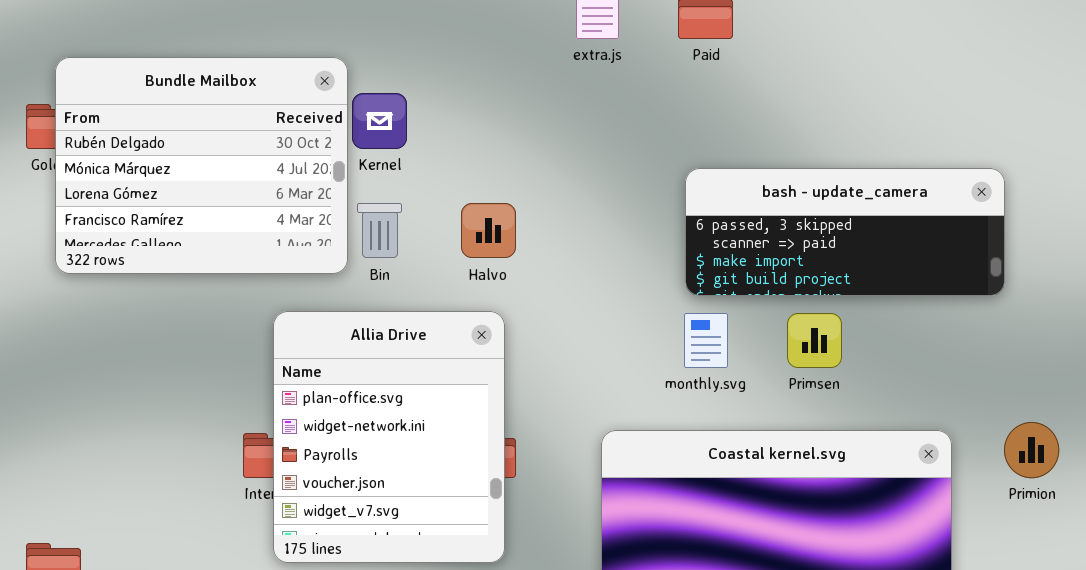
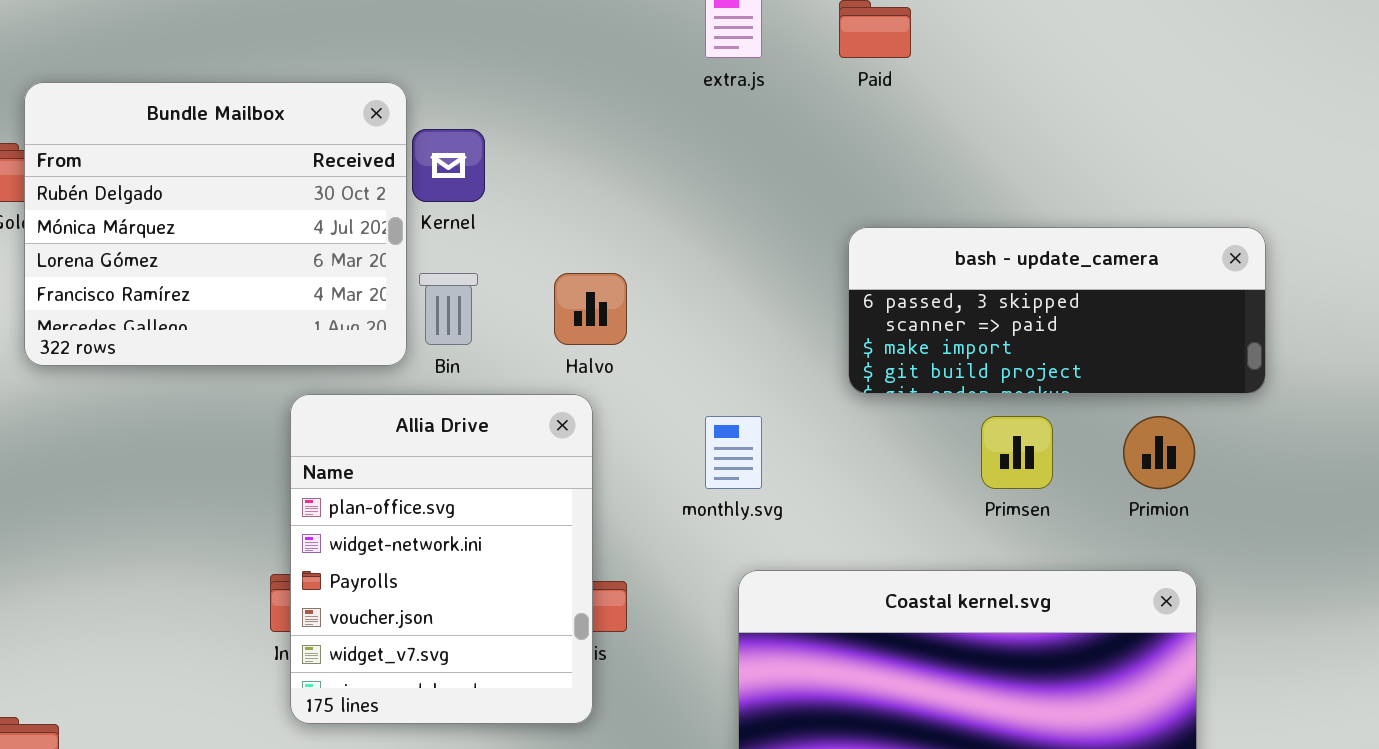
Allia Drive: [273,311,505,563] -> [290,394,593,724], moved
monthly.svg: [684,313,728,368] -> [705,416,762,489], moved
Primion: [1004,422,1059,478] -> [1123,416,1195,489], moved

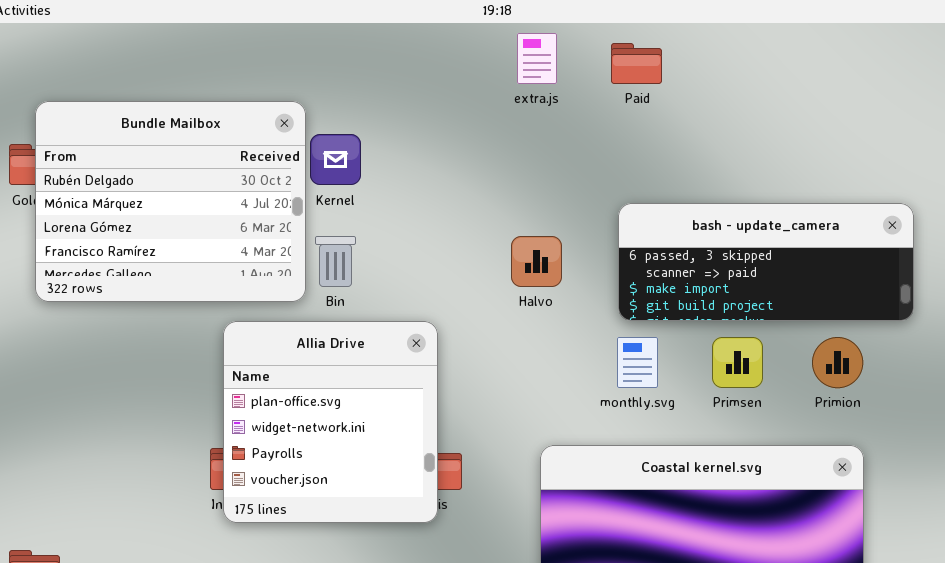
Halvo: [554,273,627,345] -> [511,236,562,287], moved
Allia Drive: [290,394,593,724] -> [223,321,438,523], resized
monthly.svg: [705,416,762,489] -> [617,337,658,388], moved

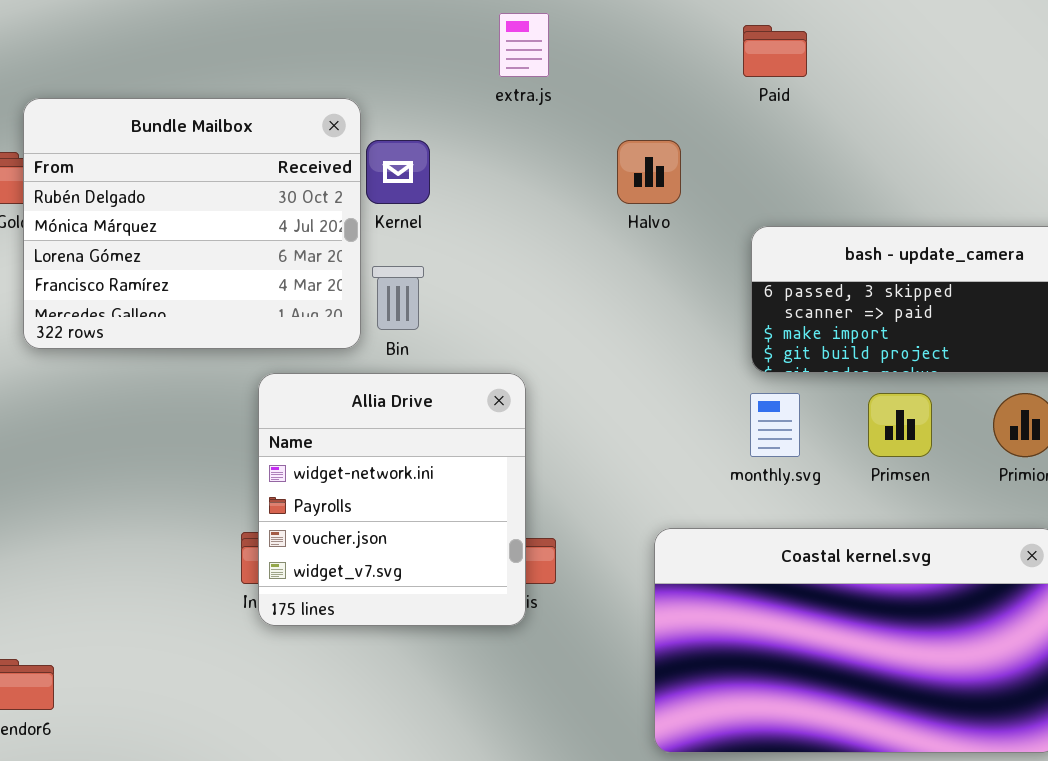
extra.js: [517,33,557,84] -> [499,13,549,77], moved
Halvo: [511,236,562,287] -> [617,140,681,204], moved
Allia Drive: [223,321,438,523] -> [258,373,526,626], scrolled down 1 row

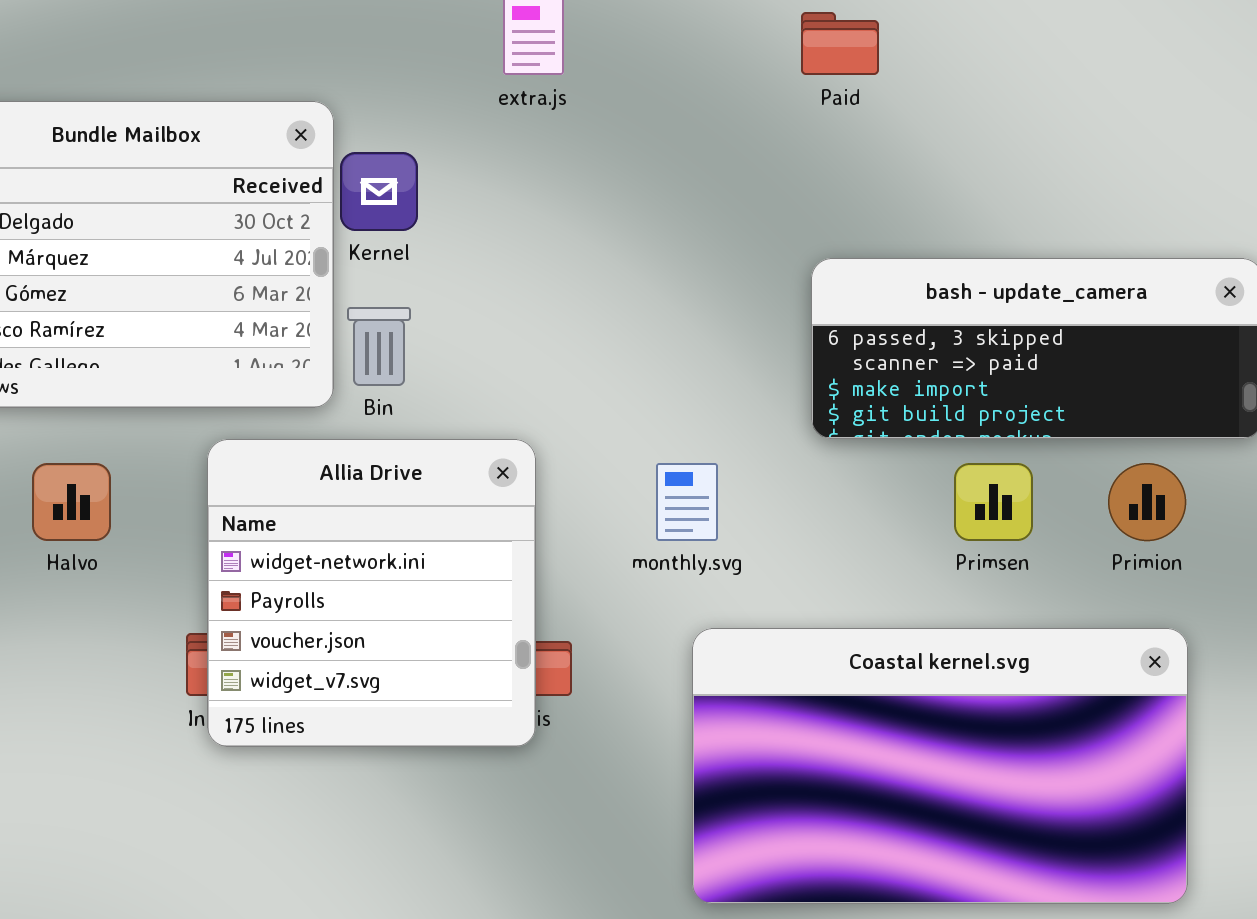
Halvo: [617,140,681,204] -> [32,463,111,541], moved
monthly.svg: [750,393,800,457] -> [656,463,718,541], moved

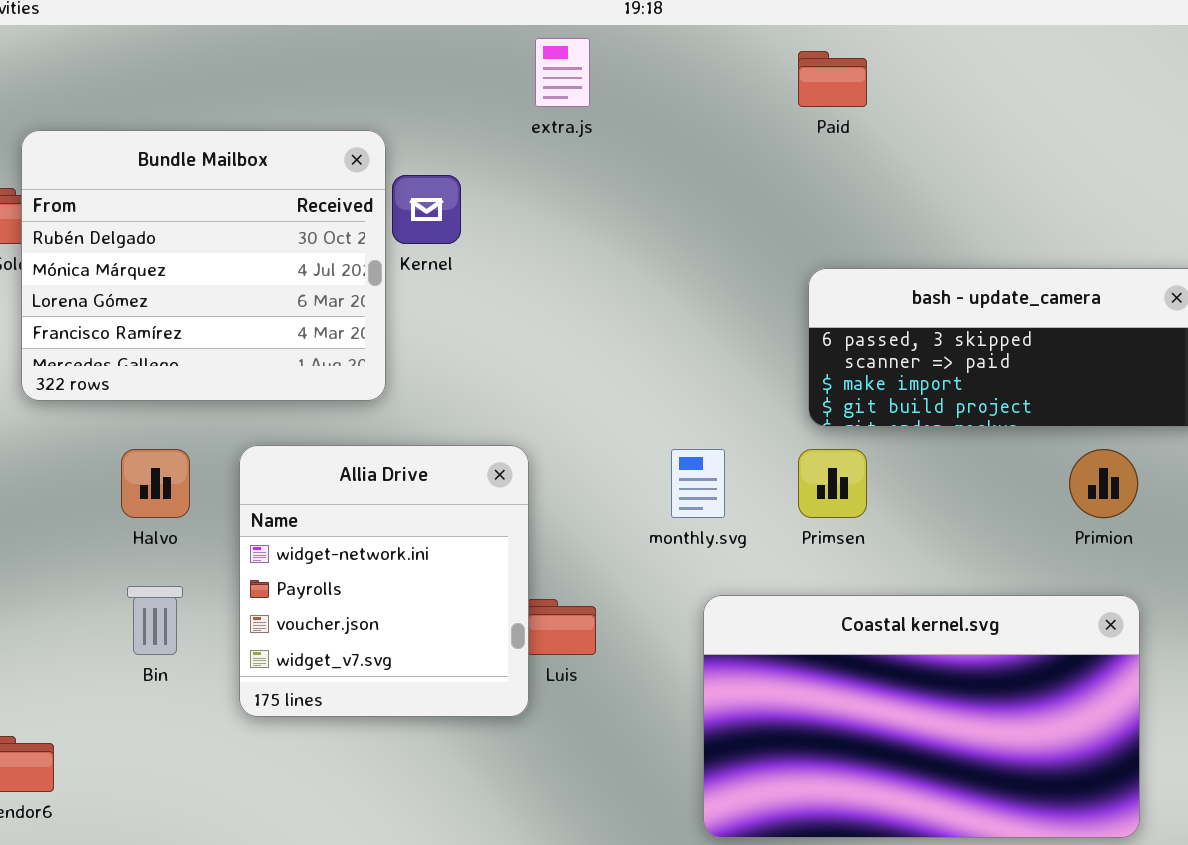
Bin: [347,307,411,386] -> [127,586,183,655], moved
Allia Drive: [207,439,536,747] -> [239,445,529,717], moved
Primsen: [954,463,1033,541] -> [798,449,867,518], moved

